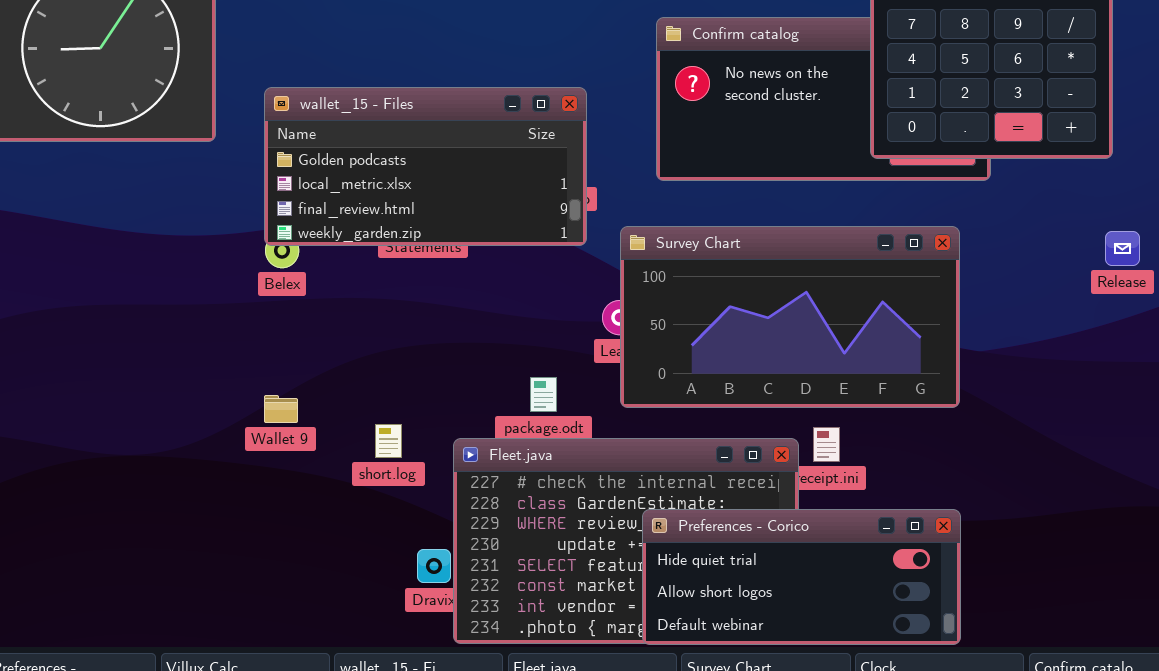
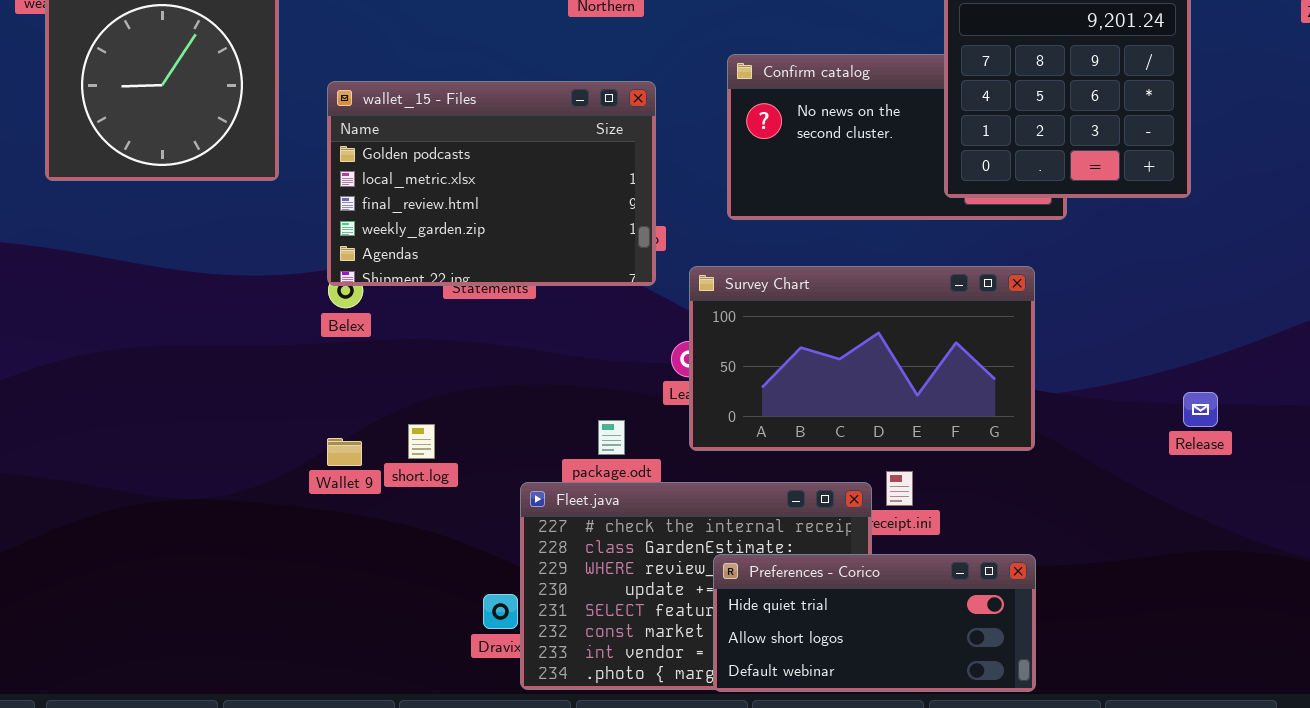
wallet_15 - Files: [264,87,587,246] -> [327,81,656,286], resized
Release: [1105,231,1140,266] -> [1183,392,1218,427], moved
short.log: [375,424,402,458] -> [408,424,435,459], moved

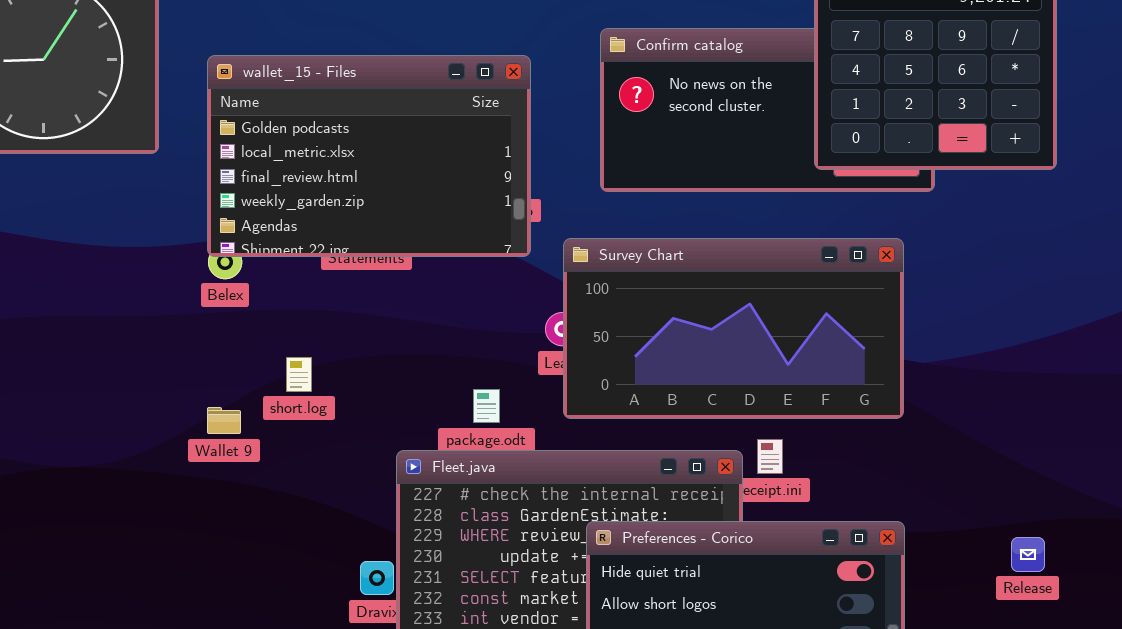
Release: [1183,392,1218,427] -> [1011,537,1045,572], moved
short.log: [408,424,435,459] -> [286,357,312,392], moved

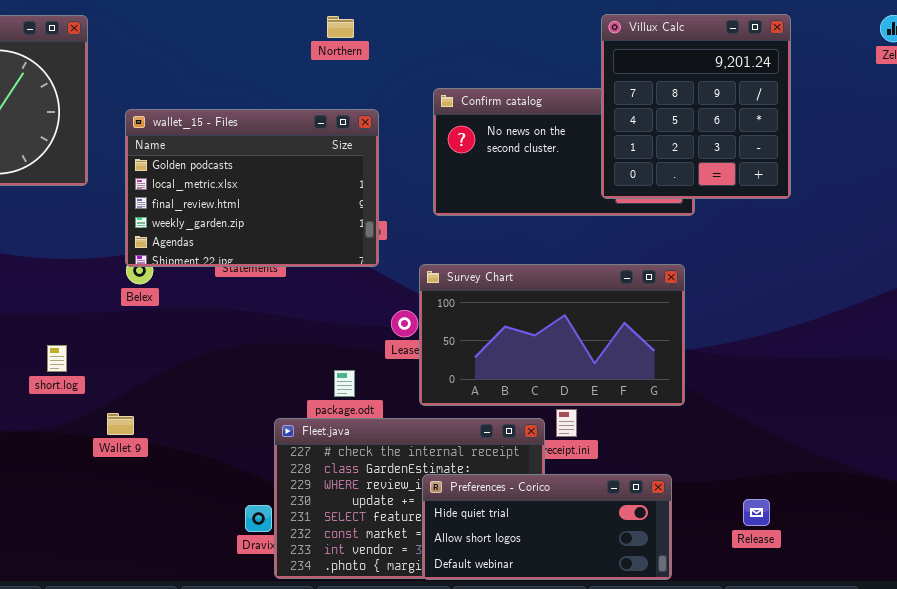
Survey Chart: [563,238,904,419] -> [419,264,685,406], moved
short.log: [286,357,312,392] -> [47,345,67,372], moved
Wallet 9: [207,407,241,434] -> [107,413,134,435], moved
Release: [1011,537,1045,572] -> [743,499,770,526], moved

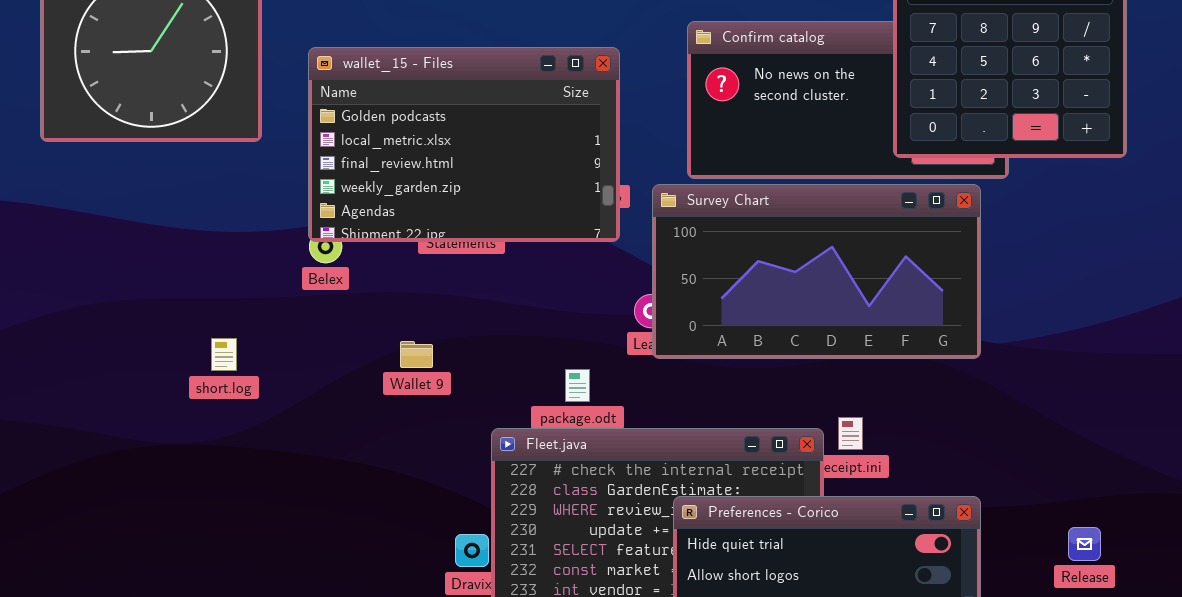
Survey Chart: [419,264,685,406] -> [652,184,981,359], moved
Wallet 9: [107,413,134,435] -> [400,341,433,368], moved

